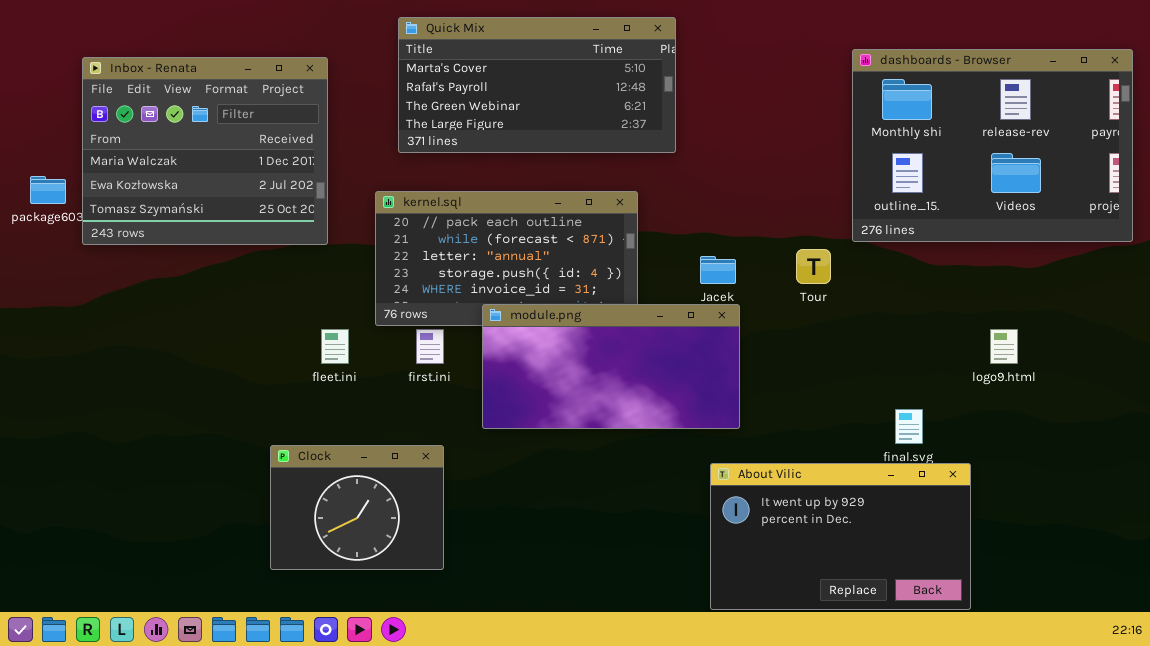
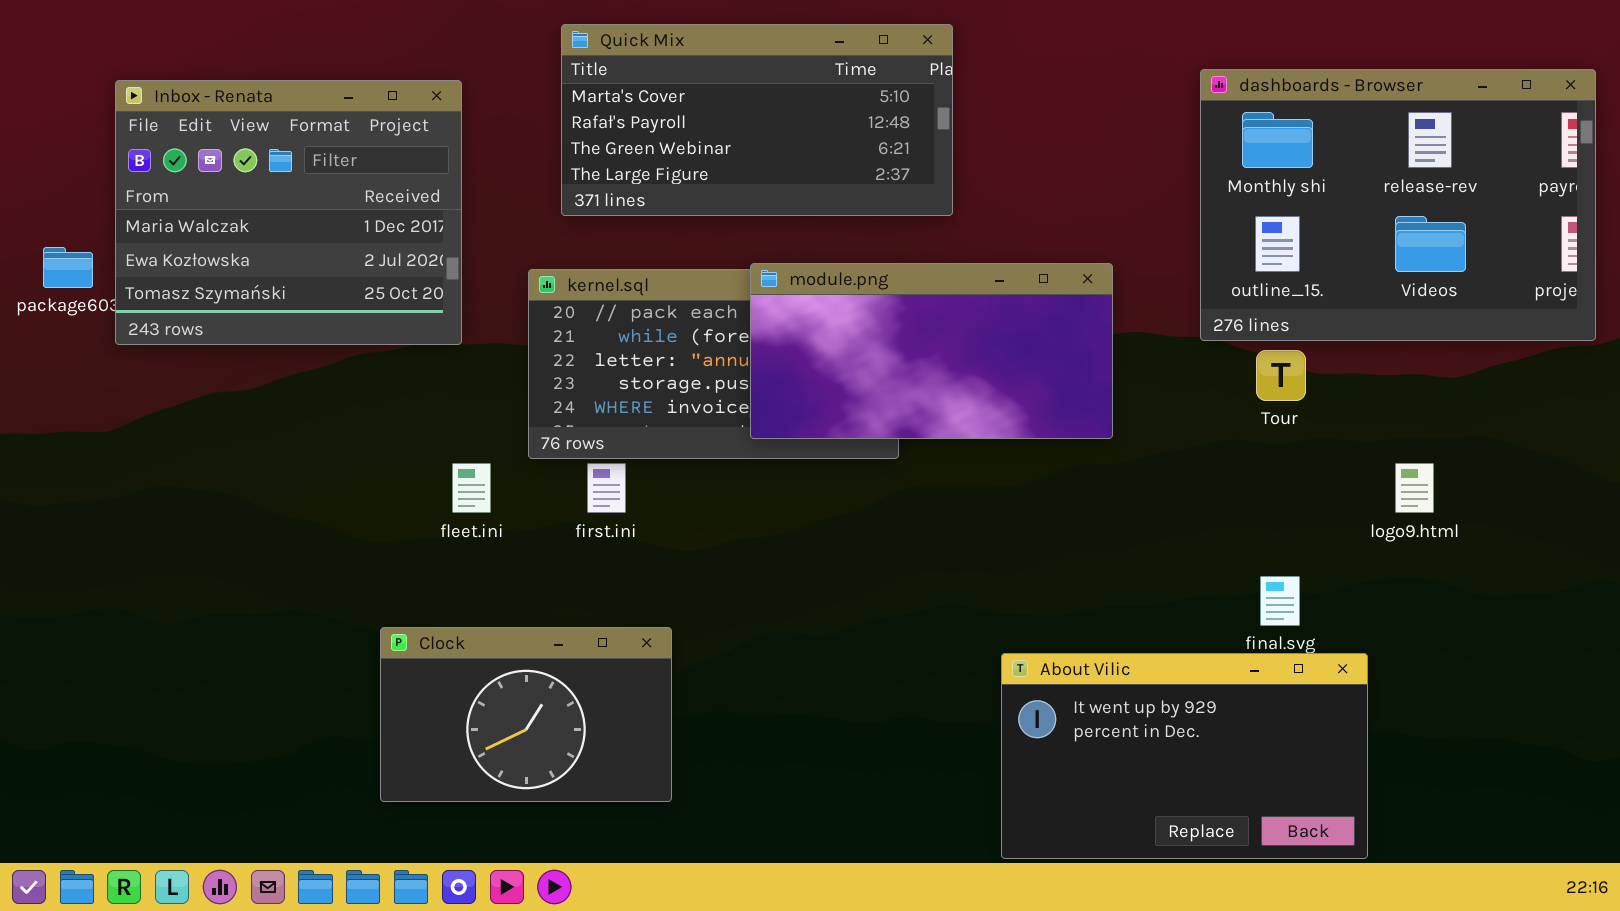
Tour: [796,249,831,284] -> [1256,350,1306,401], moved
module.png: [482,304,740,429] -> [750,263,1113,439], moved
Clock: [270,445,444,570] -> [380,627,672,802], resized

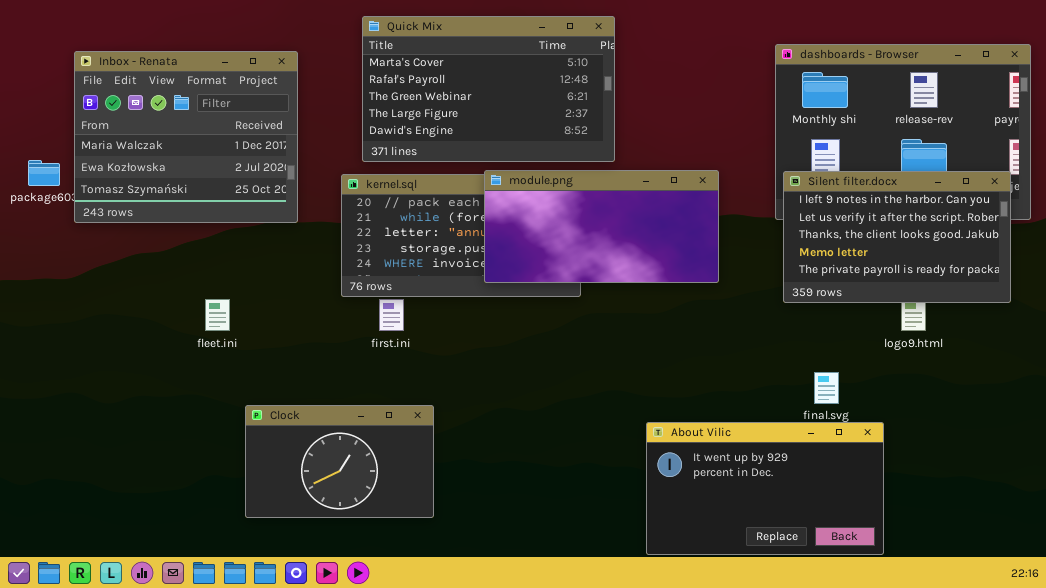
Quick Mix: [561,24,953,216] -> [362,16,615,162], resized
Silent filter.docx: none -> [783,171,1011,303], opened
fleet.ini: [452,463,491,513] -> [205,299,230,331], moved

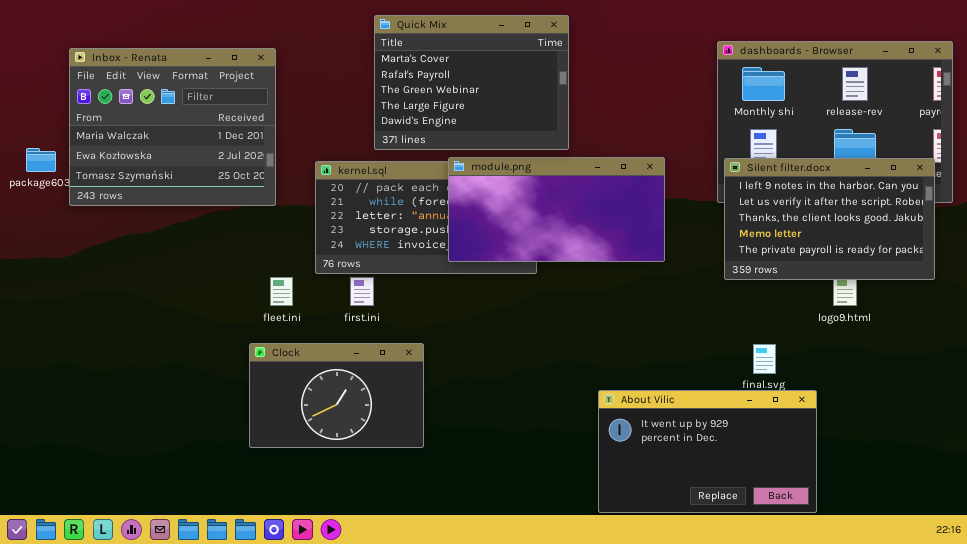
Quick Mix: [362,16,615,162] -> [374,15,569,150], resized
fleet.ini: [205,299,230,331] -> [270,277,293,306], moved
Clock: [245,405,434,518] -> [249,343,424,448], moved

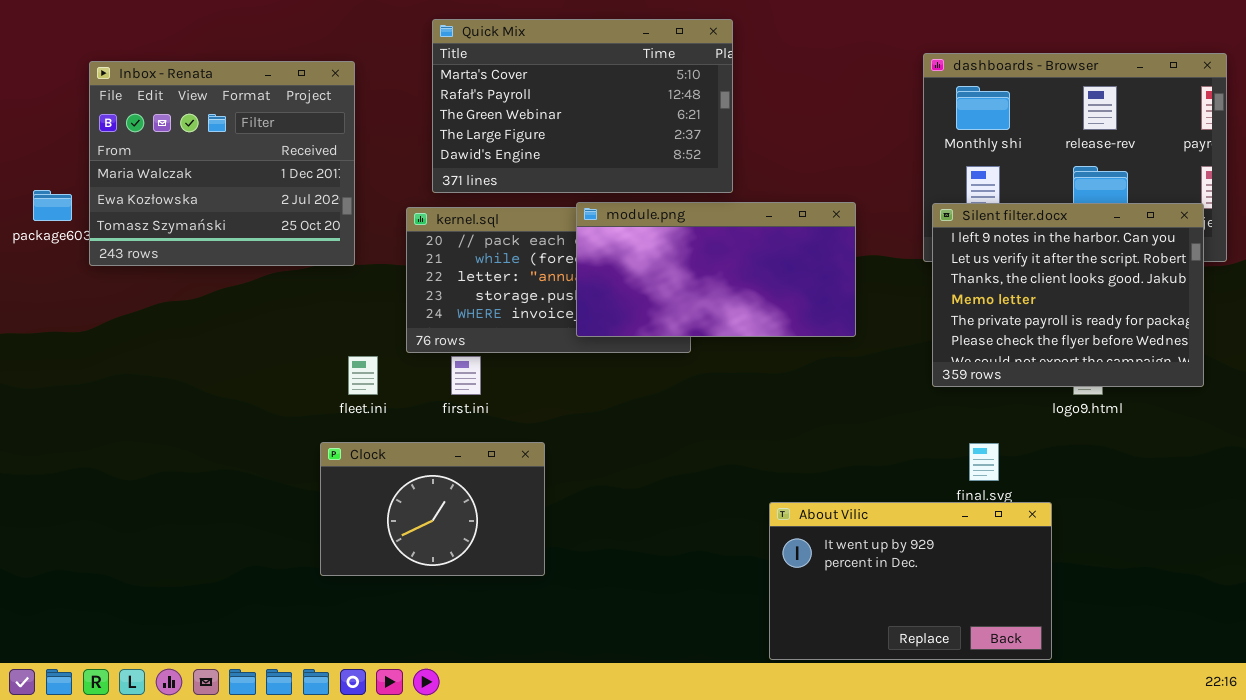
Quick Mix: [374,15,569,150] -> [432,19,733,193], resized
Silent filter.docx: [724,158,935,280] -> [932,203,1204,387], resized

